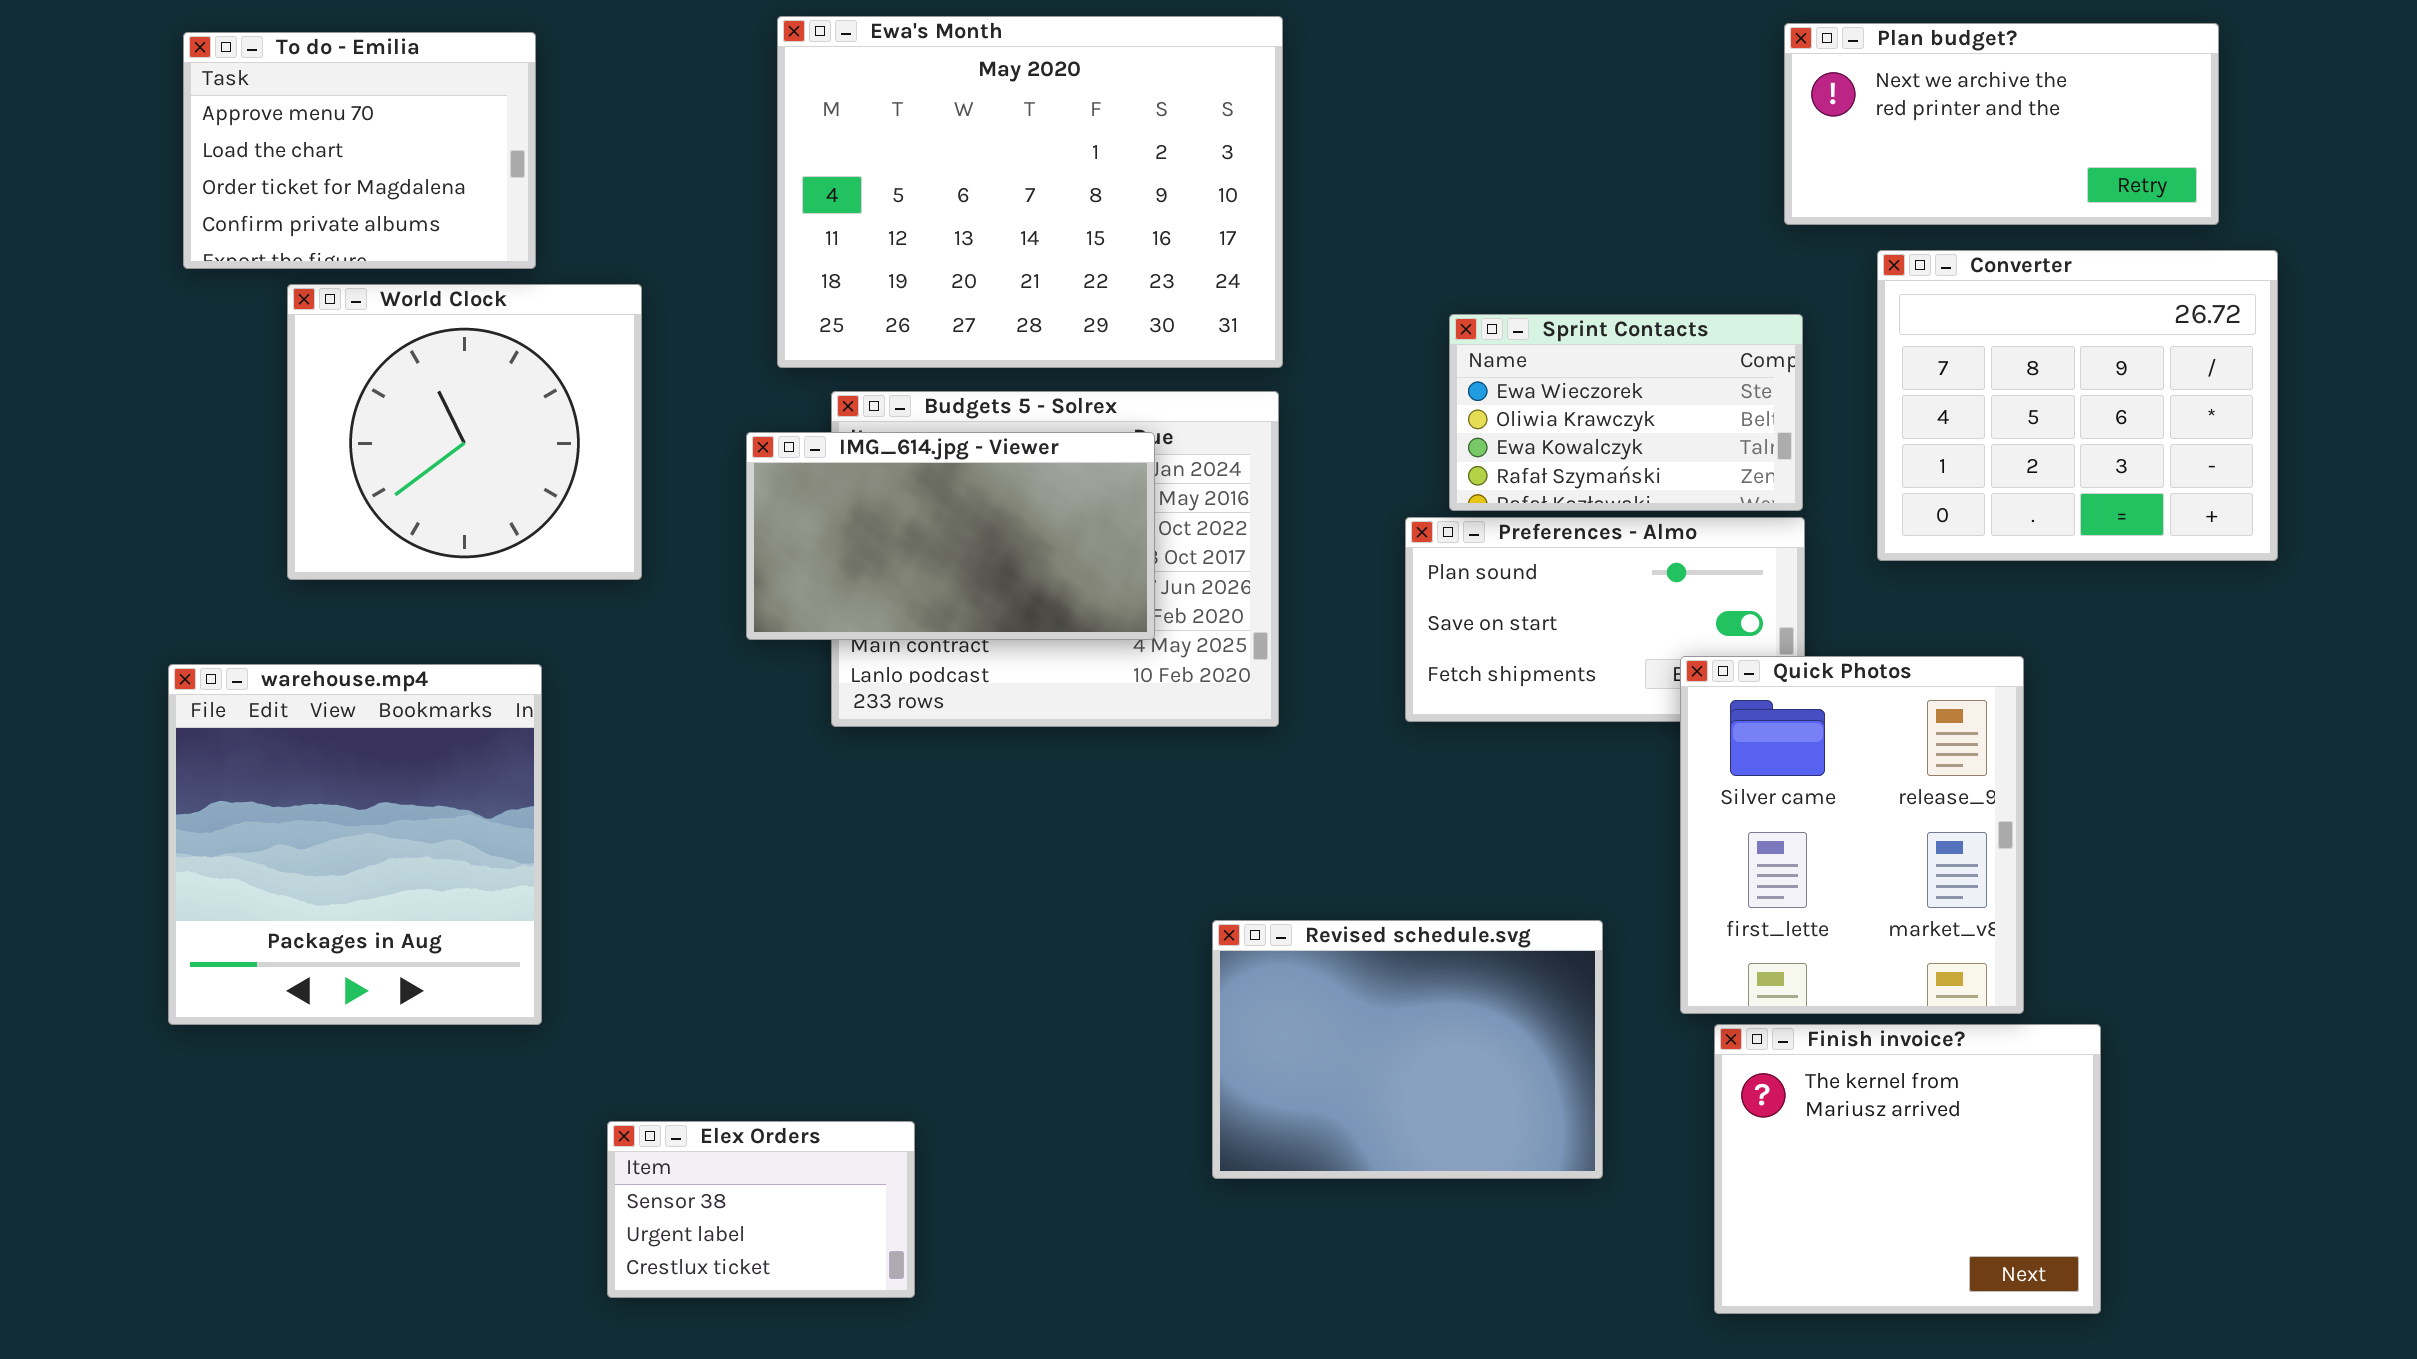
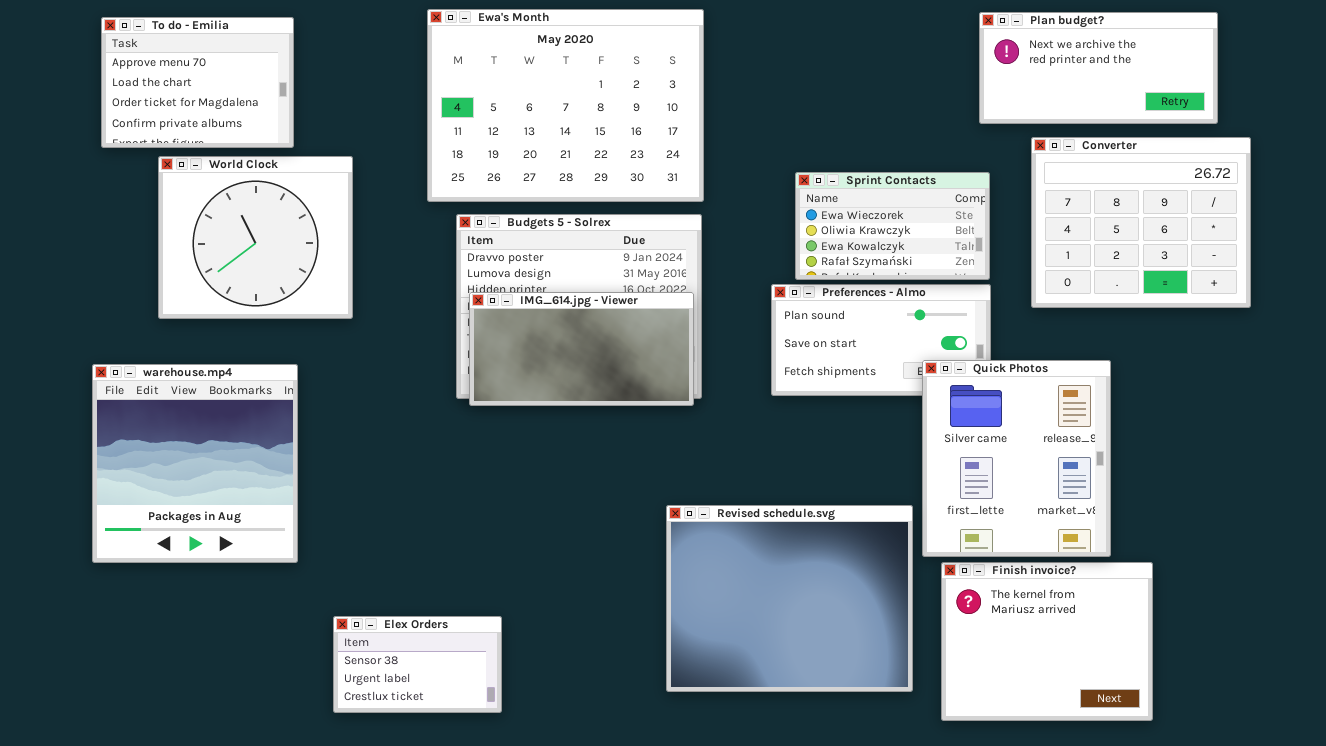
IMG_614.jpg - Viewer: [746,432,1155,640] -> [469,292,694,406], moved
Revised schedule.svg: [1212,920,1603,1179] -> [666,505,913,692], resized

